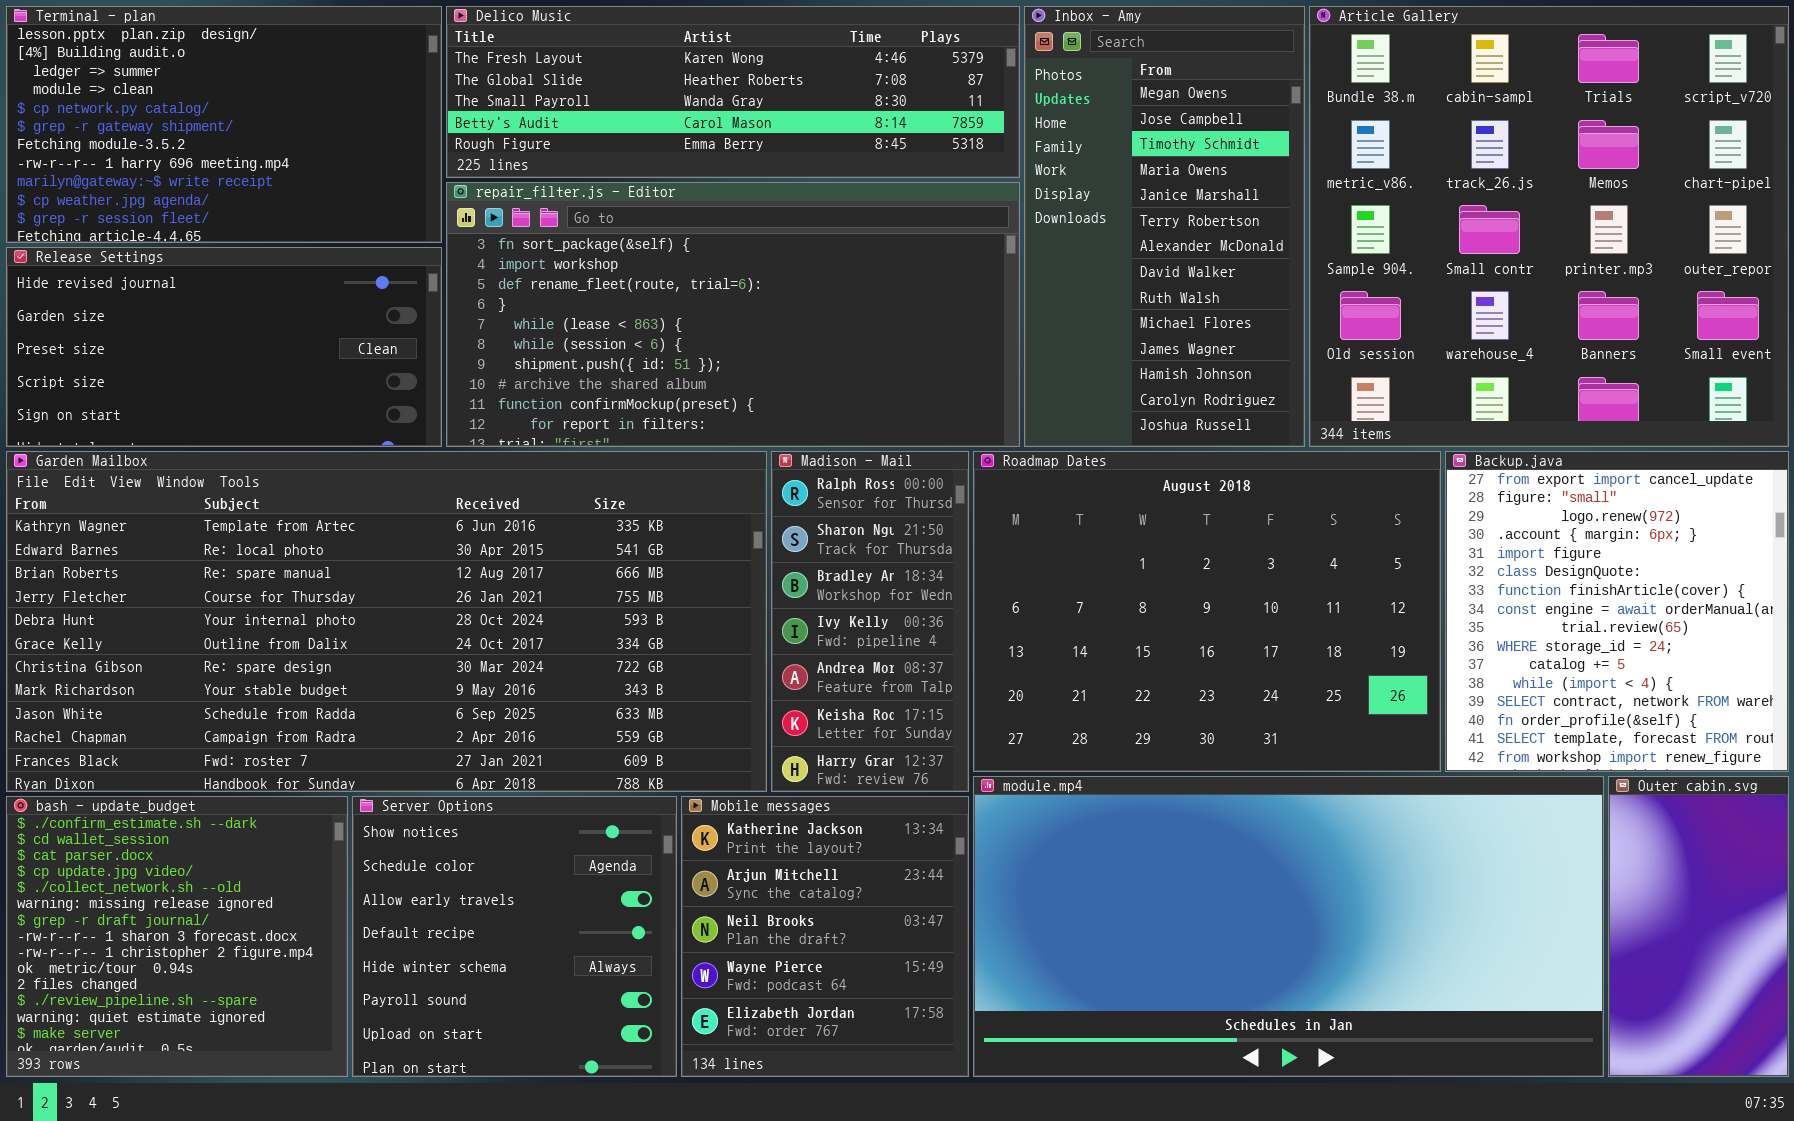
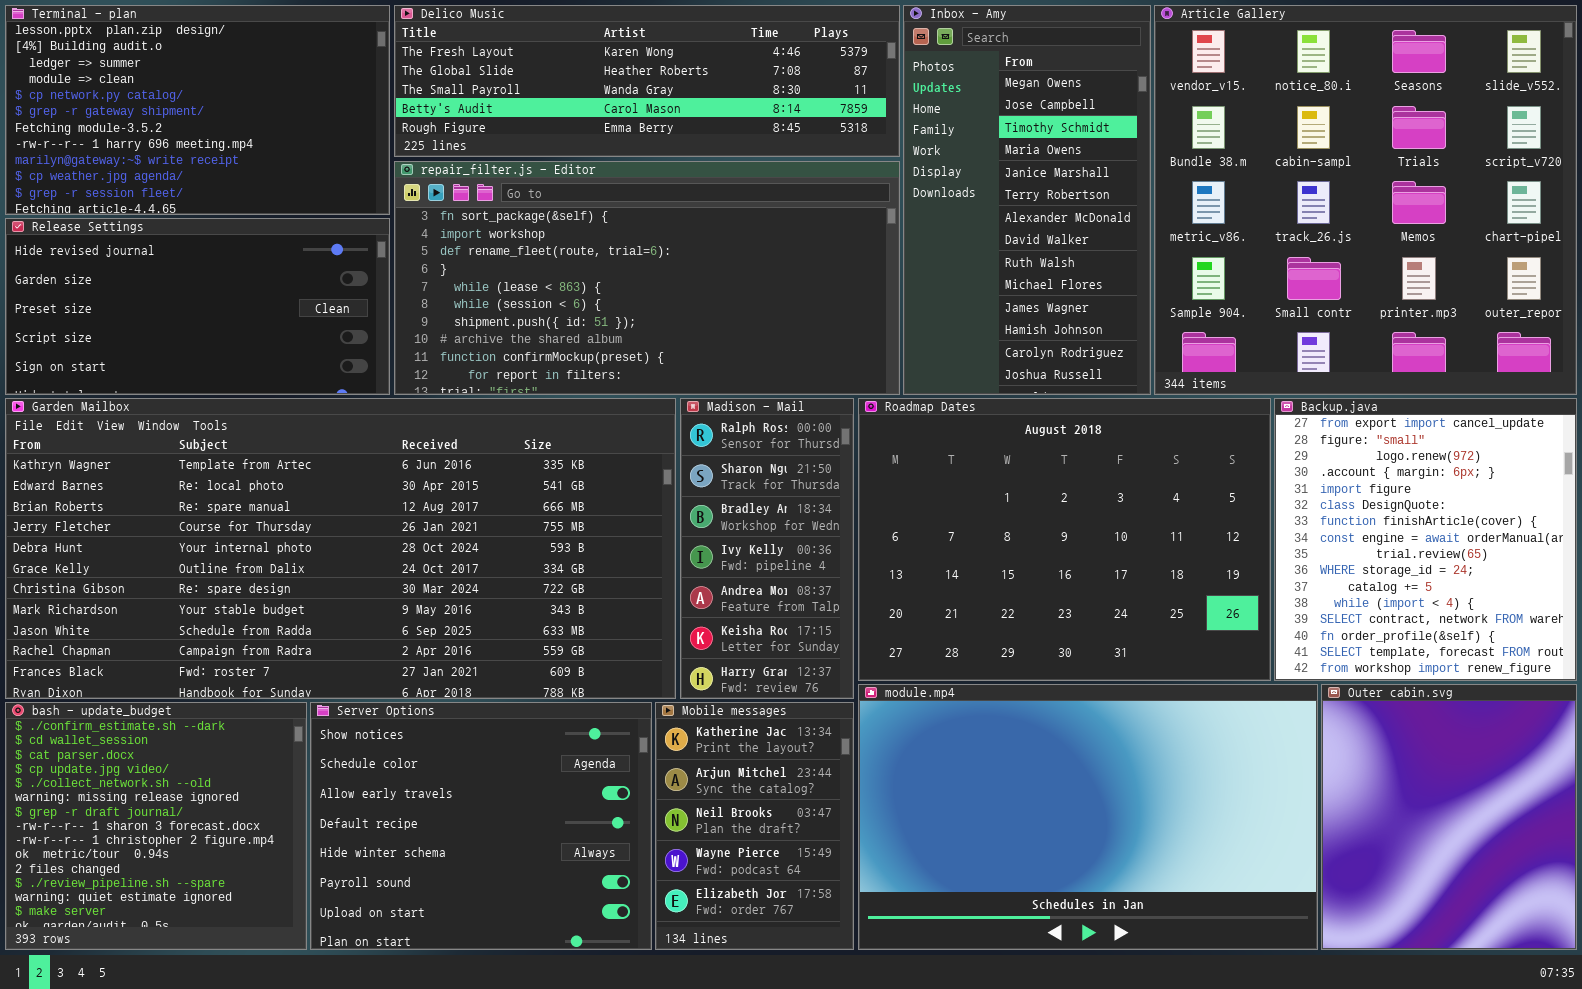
Article Gallery: [1309,6,1789,447] -> [1154,5,1577,395], scrolled up 1 row
module.mp4: [973,776,1604,1077] -> [858,684,1318,950], resized
Outer cabin.svg: [1608,776,1789,1077] -> [1321,684,1577,950], resized
Server Options: [352,796,677,1077] -> [310,702,652,950], resized
Mobile messages: [681,796,969,1077] -> [655,702,854,950], resized

